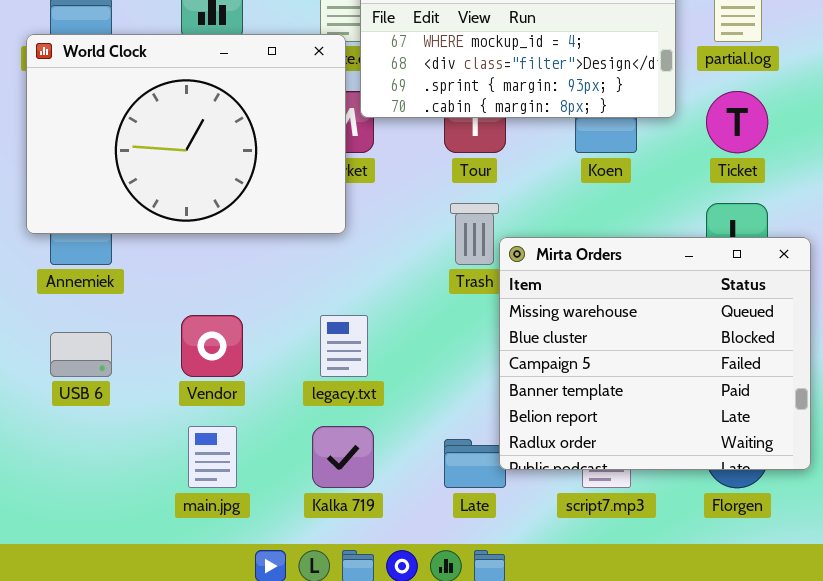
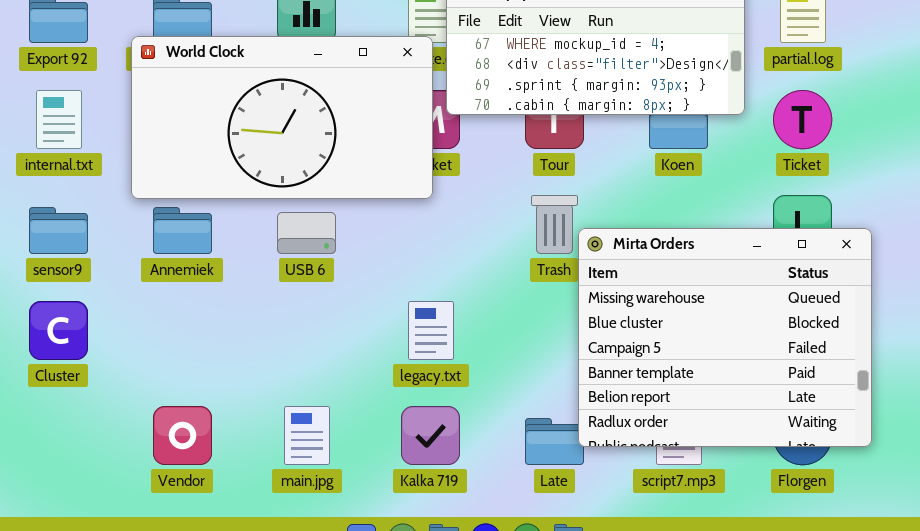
World Clock: [26,34,346,234] -> [131,36,433,199], resized
Vendor: [181,315,243,377] -> [153,406,212,465], moved
USB 6: [50,332,112,377] -> [277,212,336,254], moved

